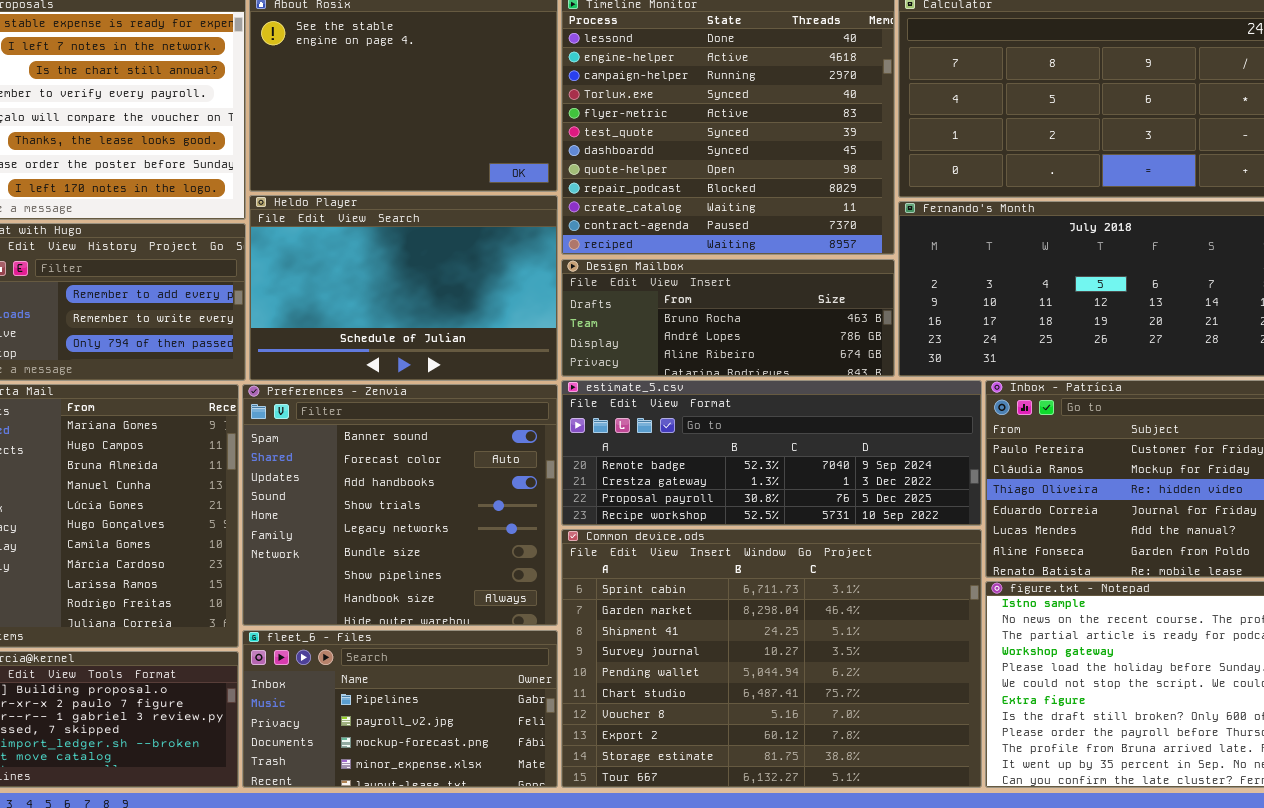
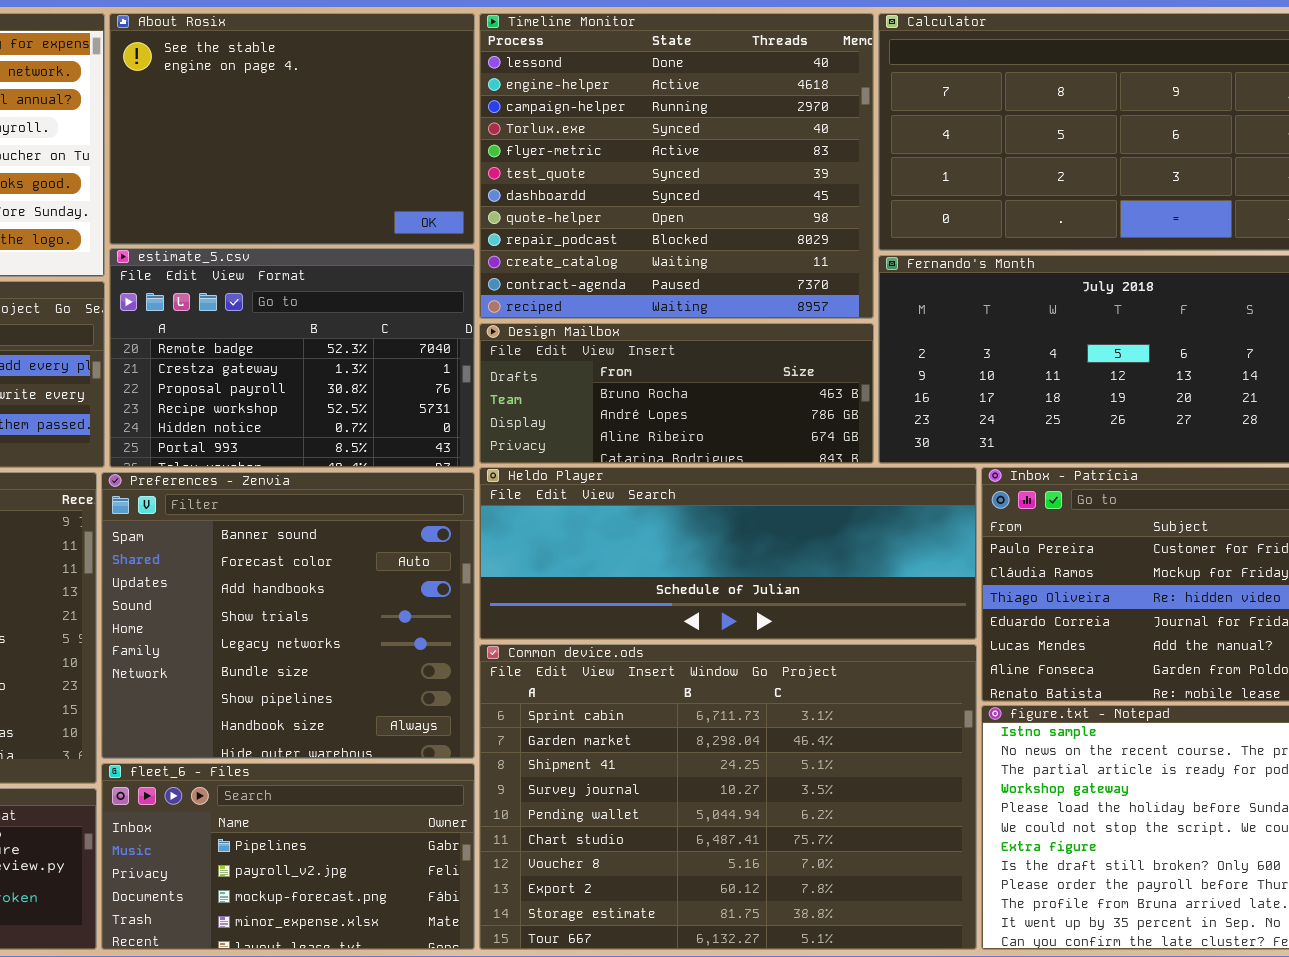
Heldo Player: [249,195,558,381] -> [479,467,977,640], moved, resized
estimate_5.csv: [561,380,982,526] -> [109,248,475,468], moved, resized

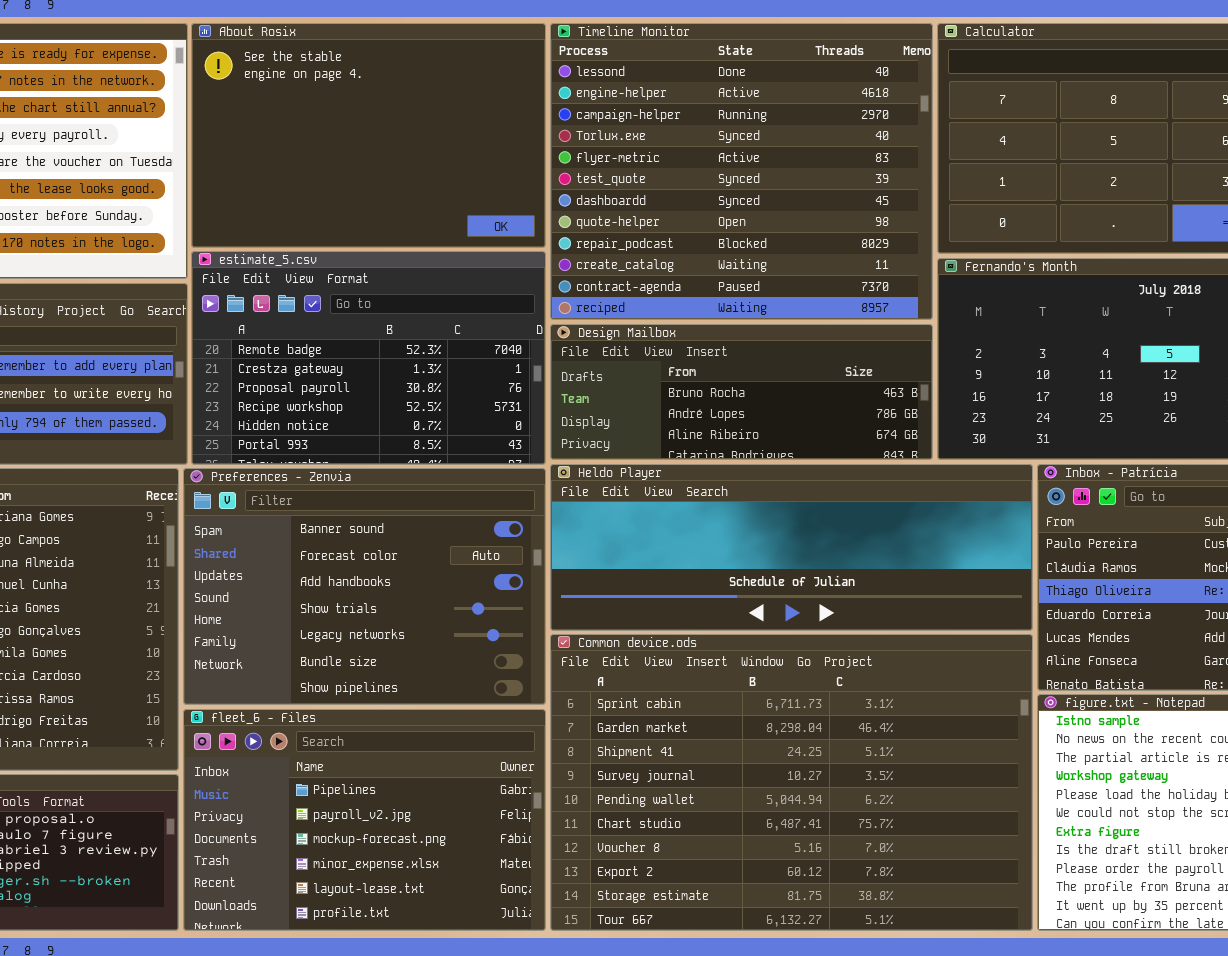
Preferences - Zenvia: [101,472,475,759] -> [183,468,546,705], resized
fleet_6 - Files: [101,763,475,950] -> [183,709,546,931], resized

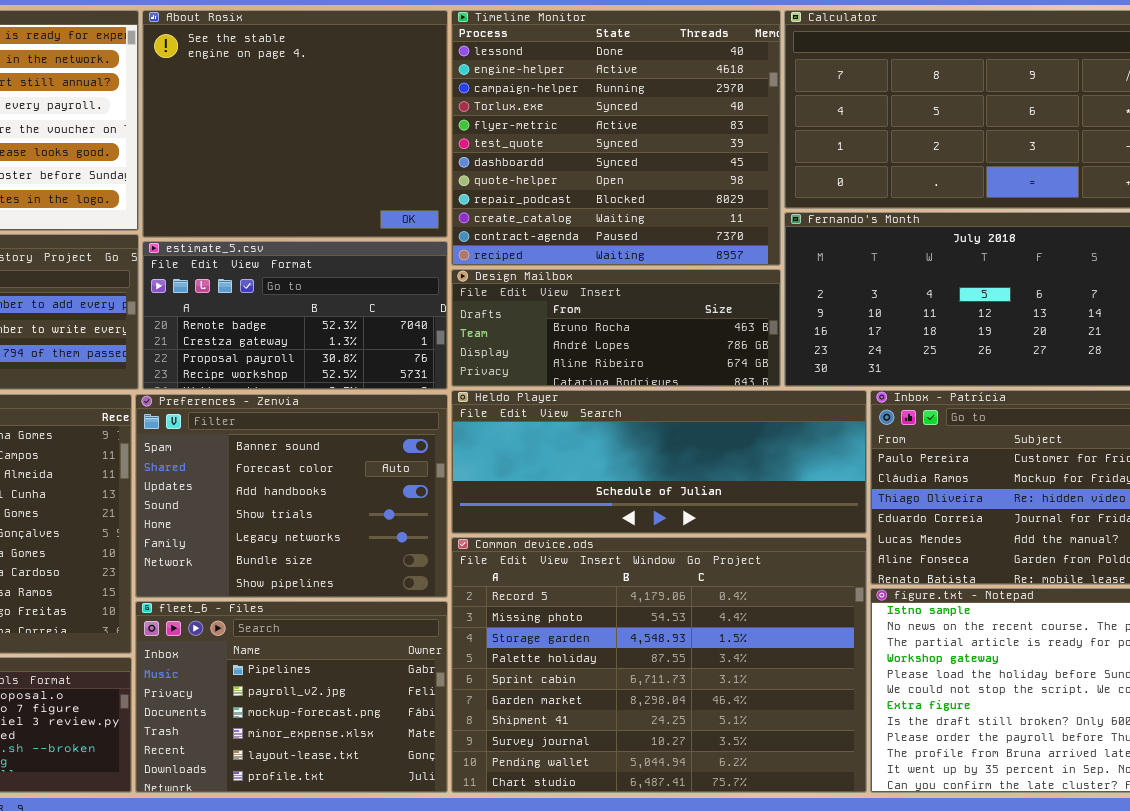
About Rosix: [191,23,546,248] -> [142,10,448,238], resized
estimate_5.csv: [191,251,546,465] -> [142,241,448,390], resized
Common device.ods: [550,634,1033,931] -> [451,537,867,793], scrolled up 4 rows

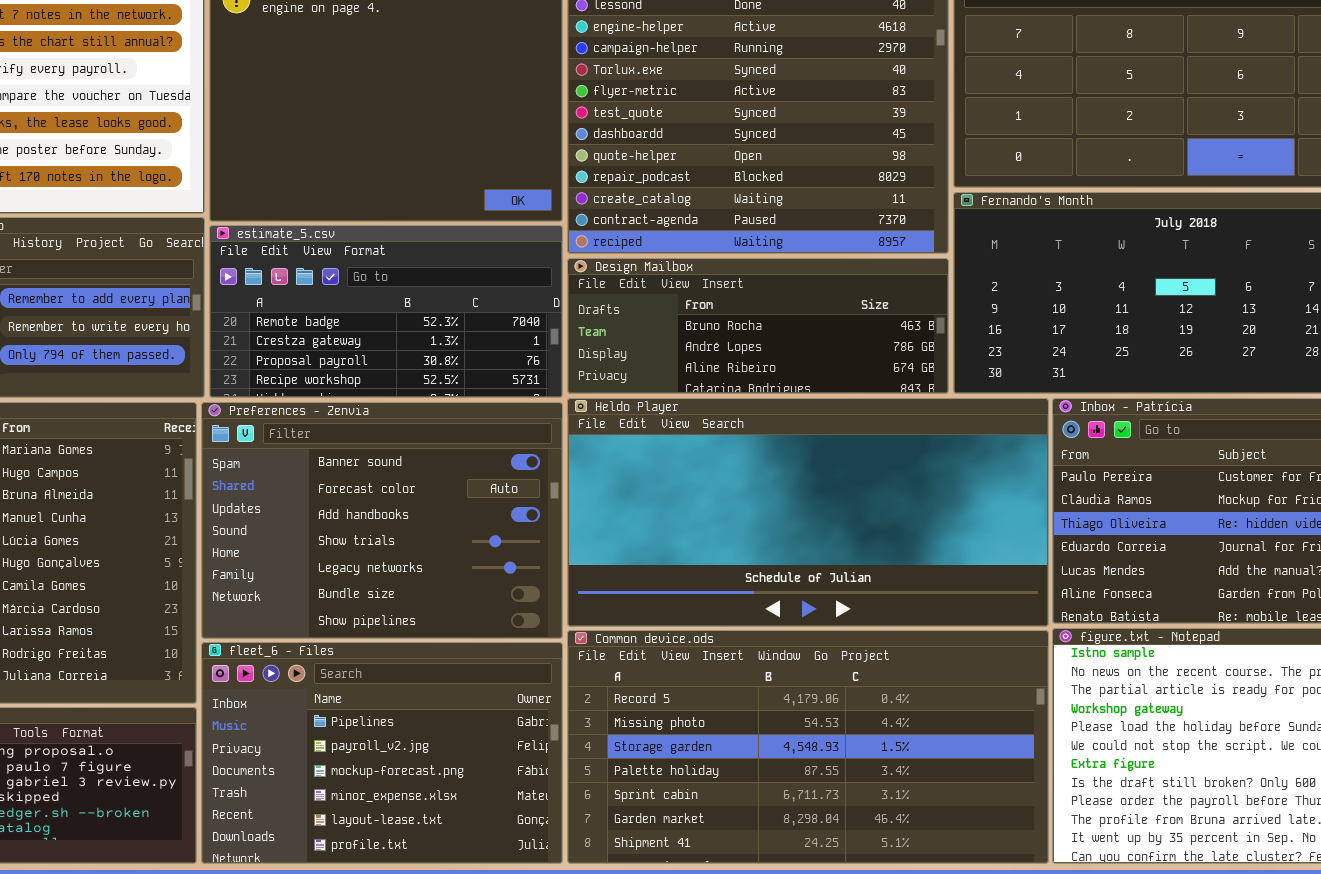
Heldo Player: [451,390,867,534] -> [567,398,1049,627], resized
Common device.ods: [451,537,867,793] -> [567,630,1049,864], resized

